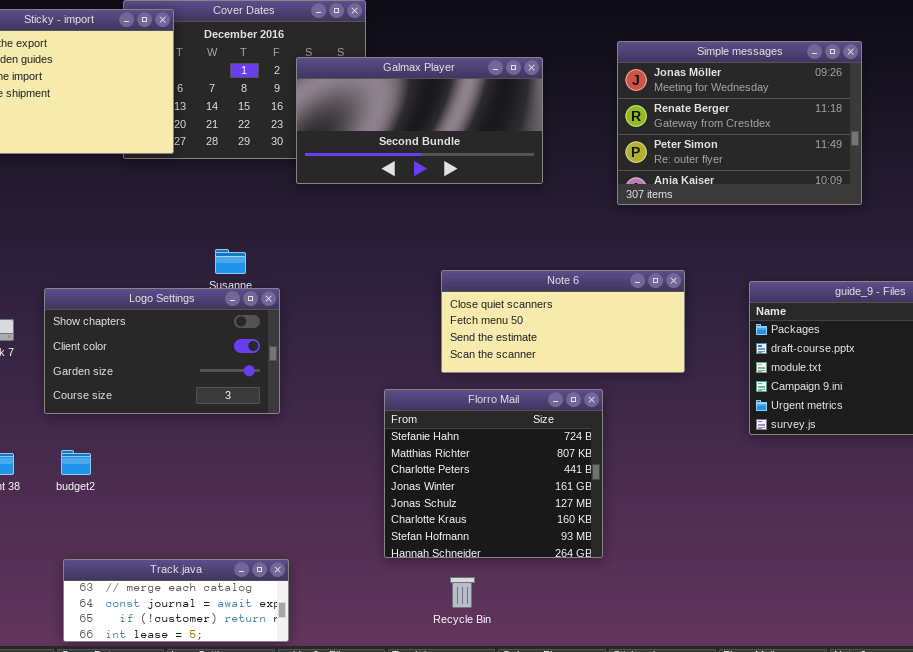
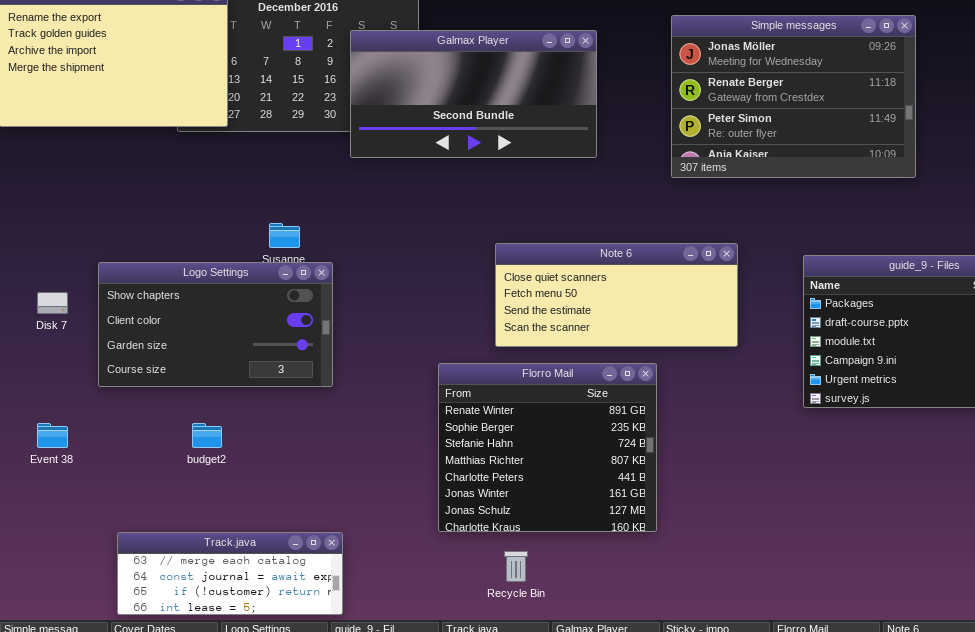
Florro Mail: [384,389,603,558] -> [438,363,657,532], scrolled up 2 rows
budget2: [61,450,91,475] -> [192,423,222,448], moved

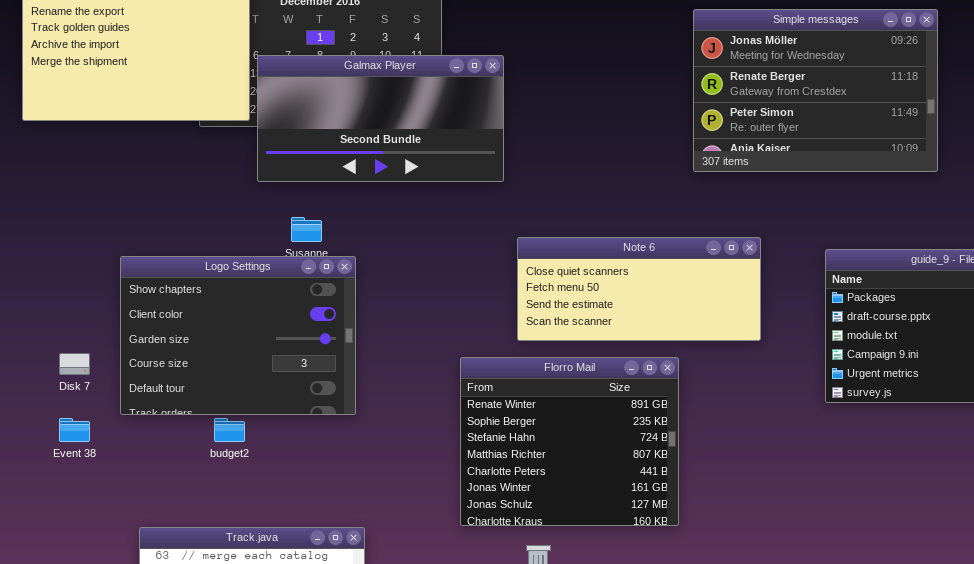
Galmax Player: [350,30,597,158] -> [257,55,504,182], moved
Logo Settings: [98,262,333,387] -> [120,256,356,415], resized
Disk 7: [37,292,68,314] -> [59,353,90,375], moved

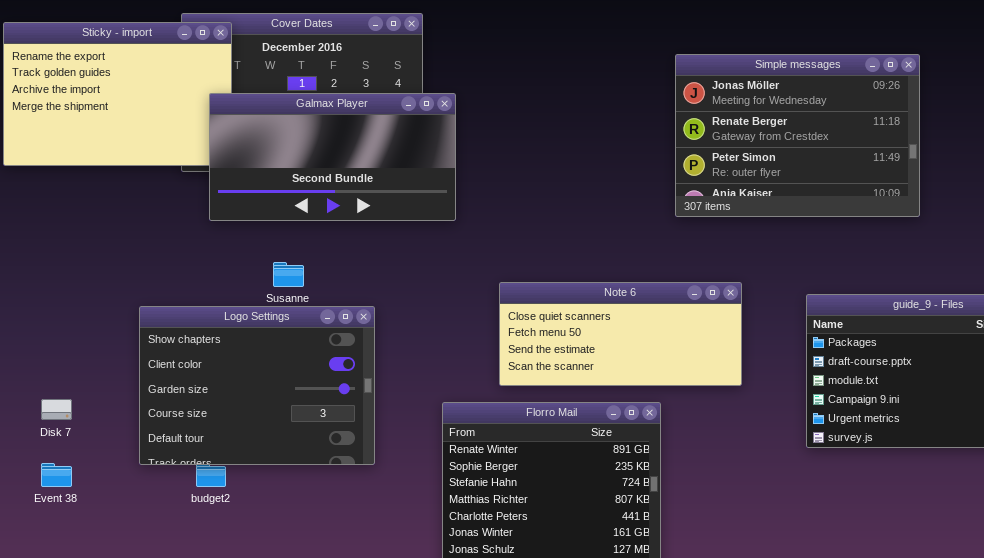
Galmax Player: [257,55,504,182] -> [209,93,456,221], moved
Logo Settings: [120,256,356,415] -> [139,306,375,465], moved

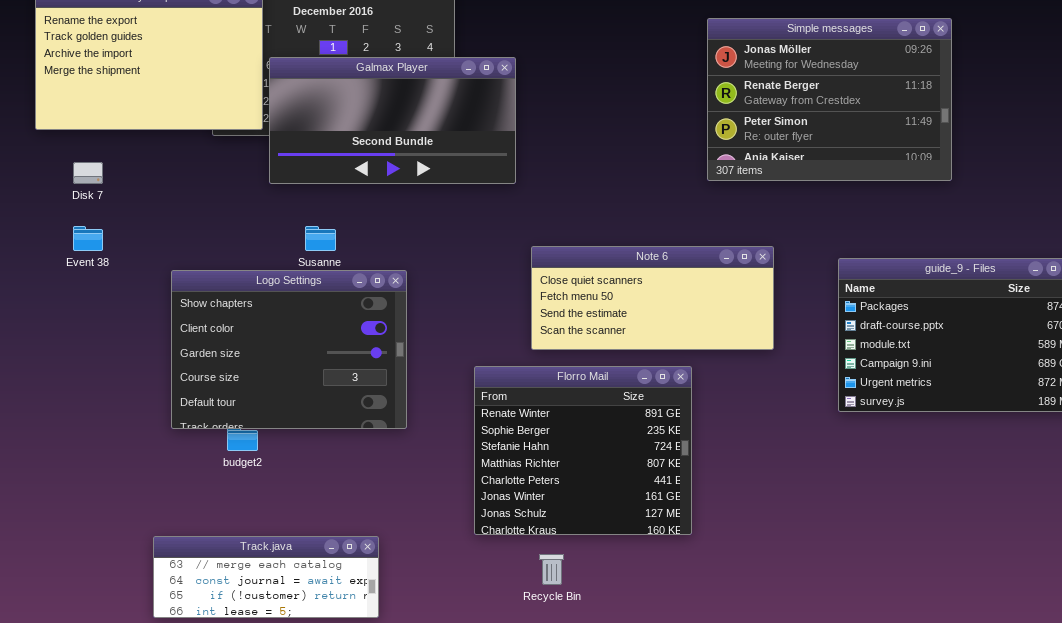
Galmax Player: [209,93,456,221] -> [269,57,516,184], moved
Disk 7: [41,399,72,420] -> [73,162,103,184], moved
Event 38: [41,463,72,487] -> [73,226,103,251], moved

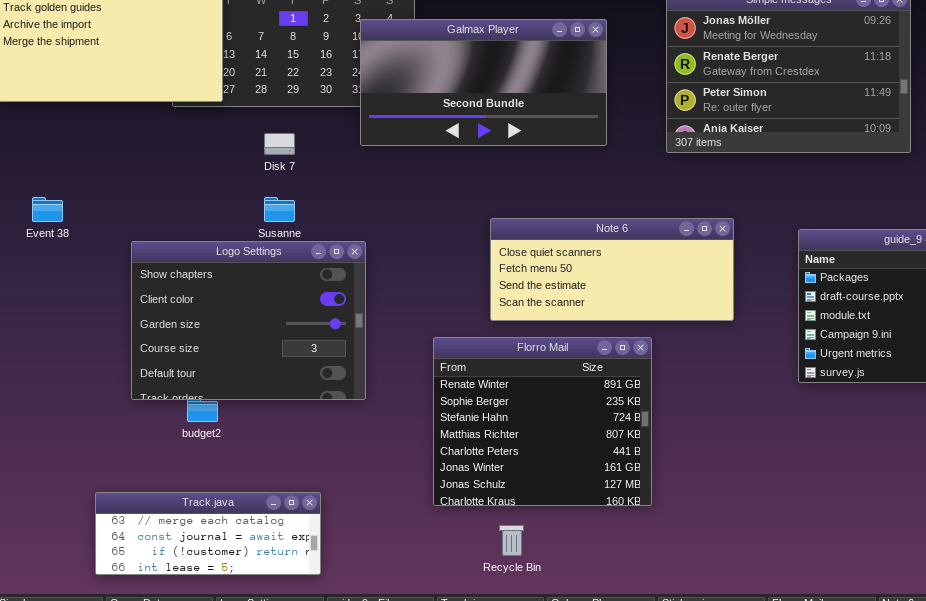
Galmax Player: [269,57,516,184] -> [360,19,607,146], moved
Disk 7: [73,162,103,184] -> [264,133,295,155], moved
Track.java: [153,536,379,618] -> [95,492,321,575], moved

